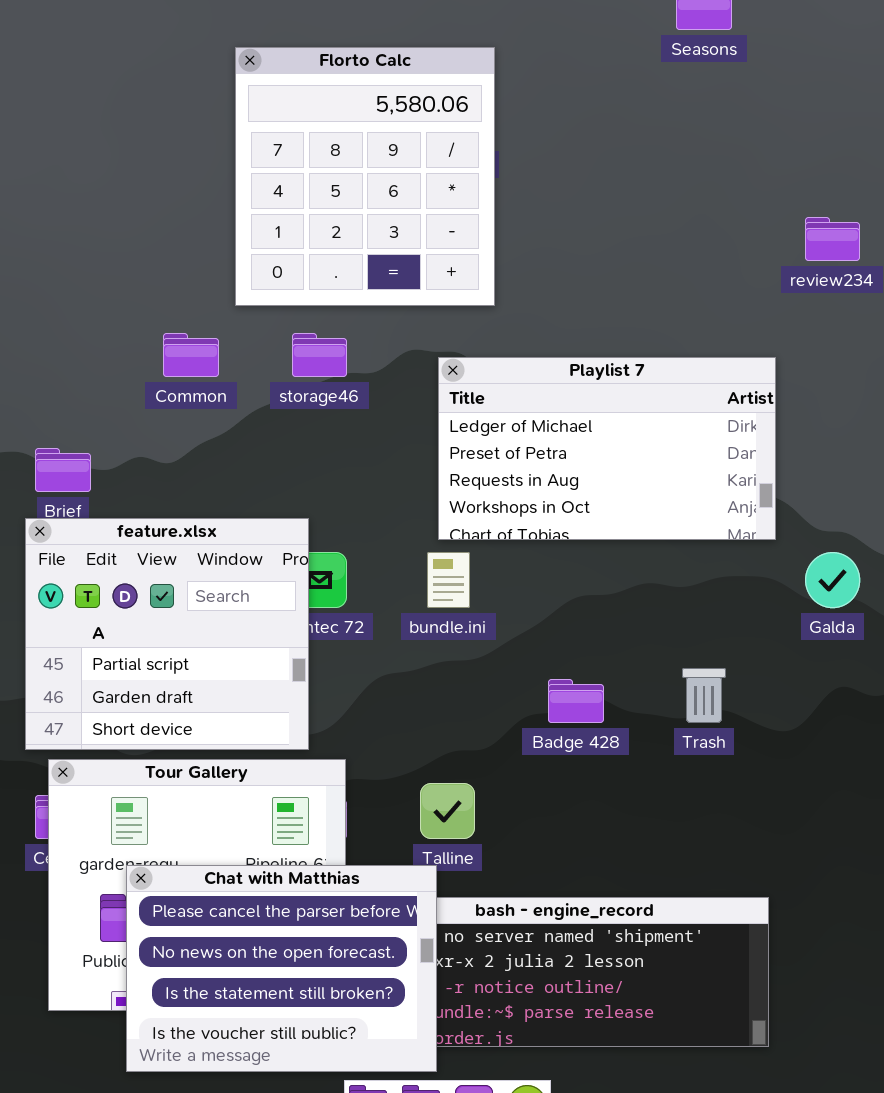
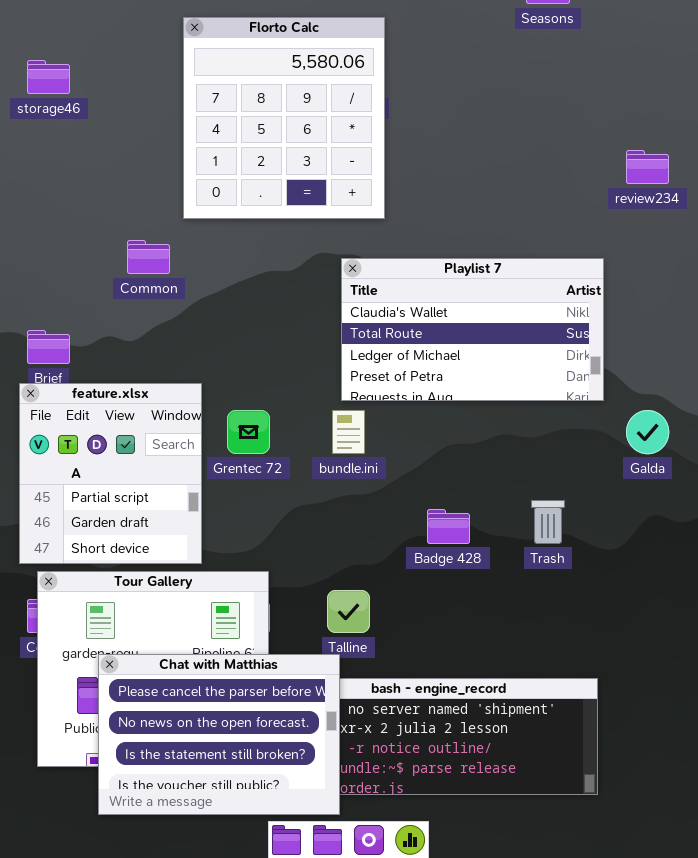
storage46: [292,333,347,377] -> [27,60,70,94], moved
Playlist 7: [438,357,776,540] -> [341,258,604,401], scrolled up 2 rows
feature.xlsx: [25,518,309,750] -> [19,383,202,564], resized

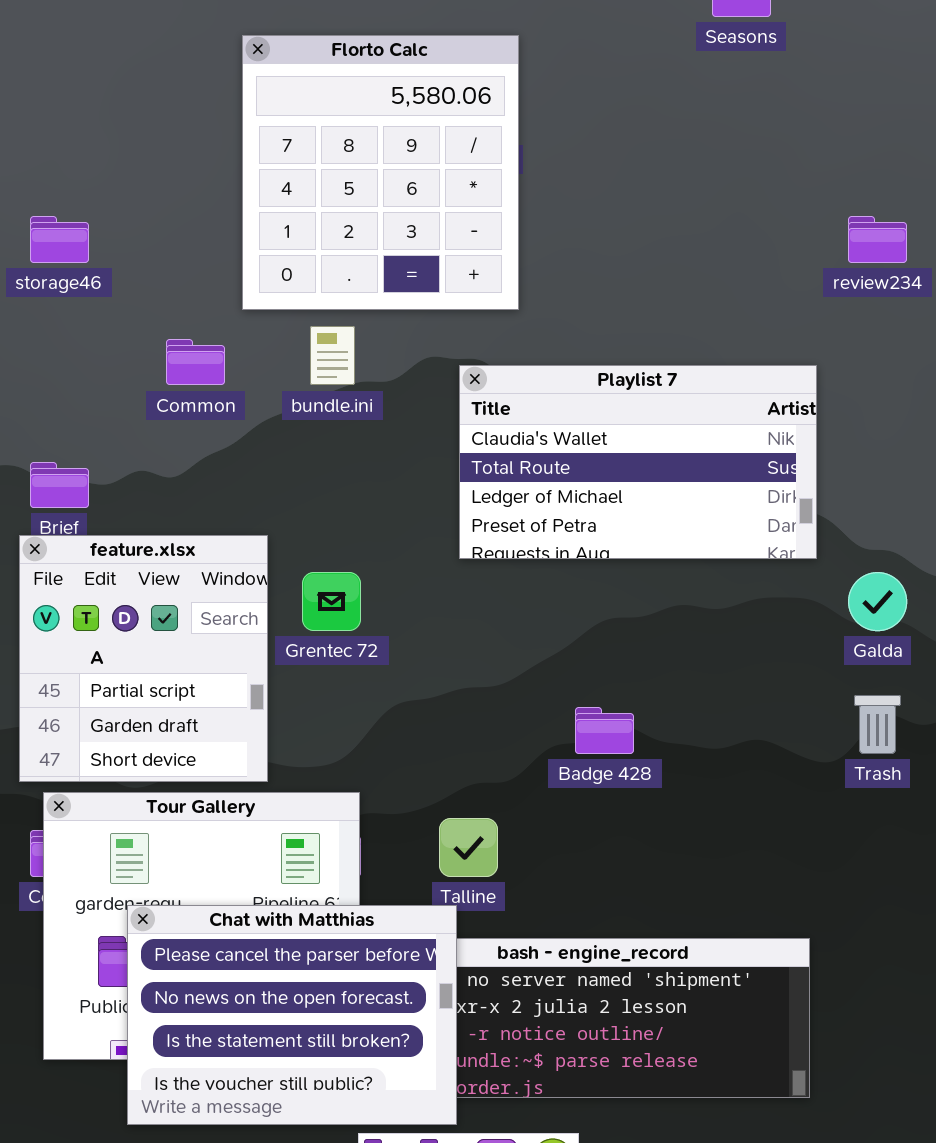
storage46: [27,60,70,94] -> [30,216,89,263], moved
bundle.ini: [332,410,365,454] -> [310,326,355,385], moved
Trash: [531,500,565,544] -> [854,695,901,754], moved

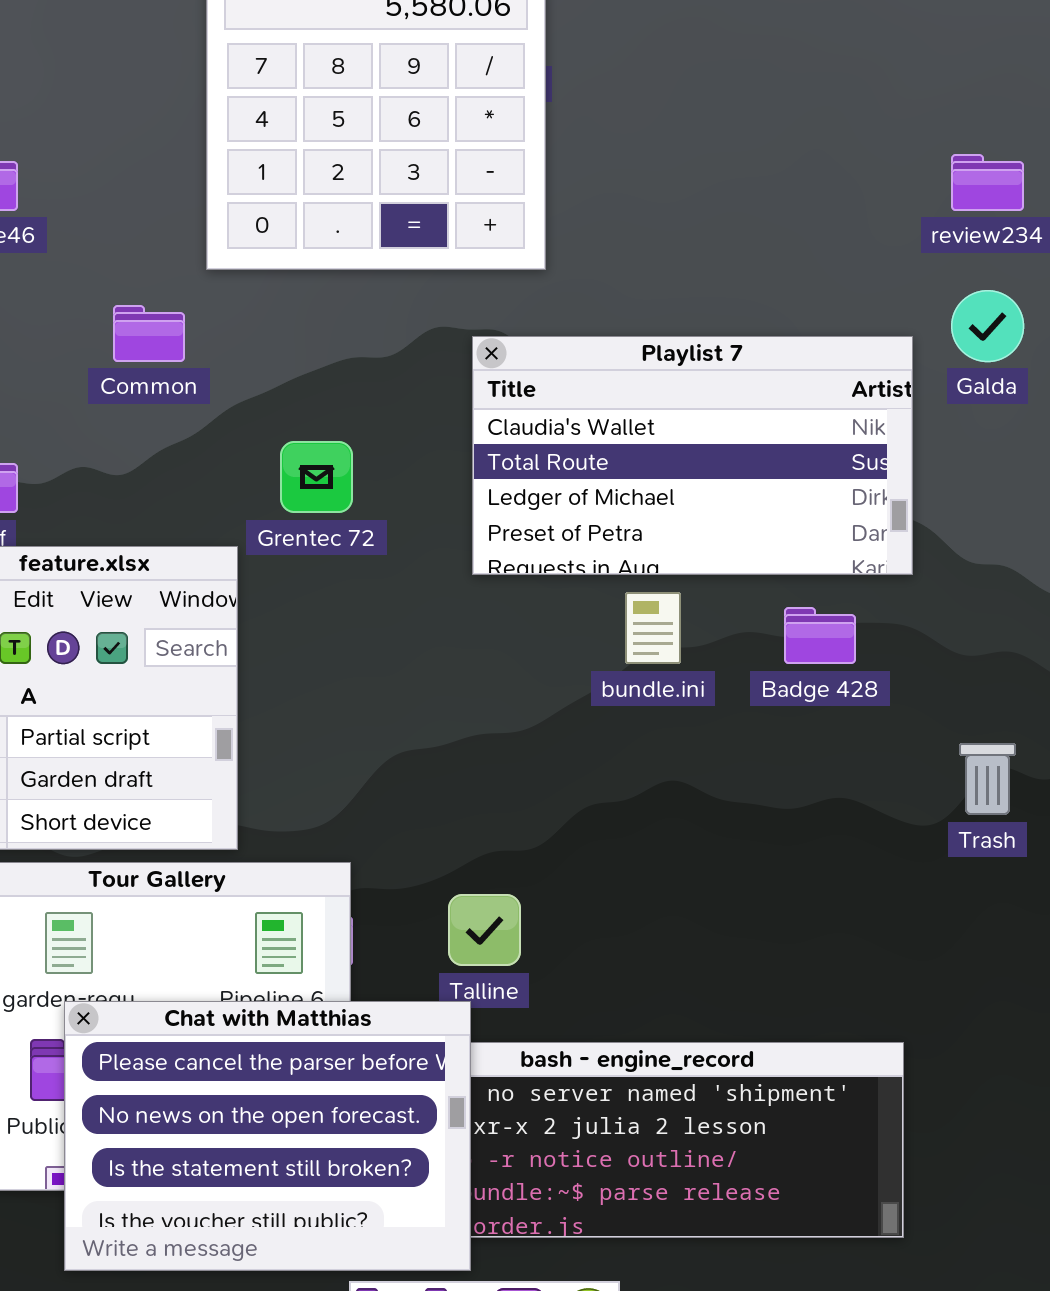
bundle.ini: [310,326,355,385] -> [625,592,681,664], moved
Grentec 72: [302,572,361,631] -> [280,441,353,513], moved
Galda: [848,572,907,631] -> [951,290,1024,362], moved
Badge 428: [575,707,634,754] -> [784,607,856,664], moved

